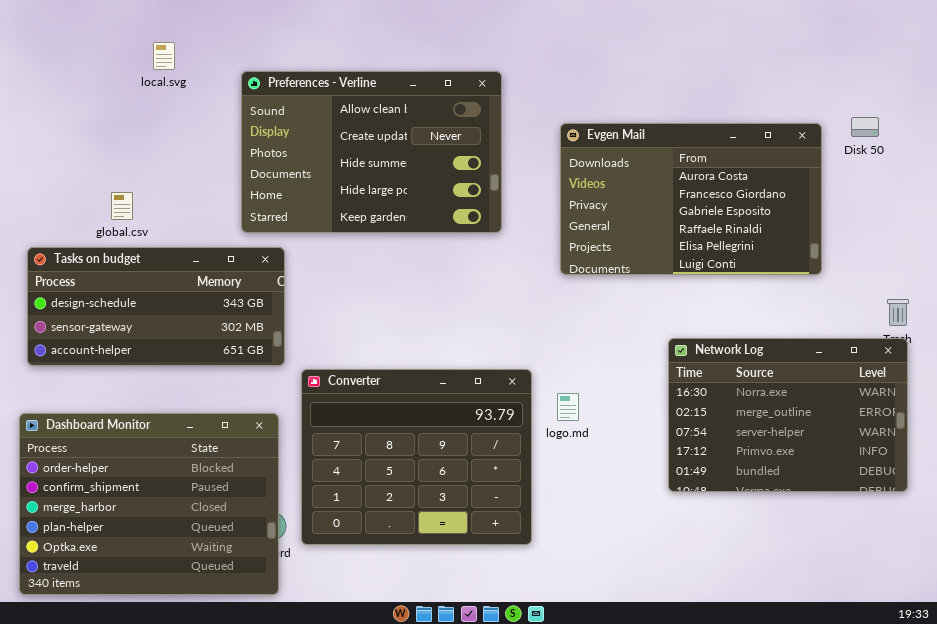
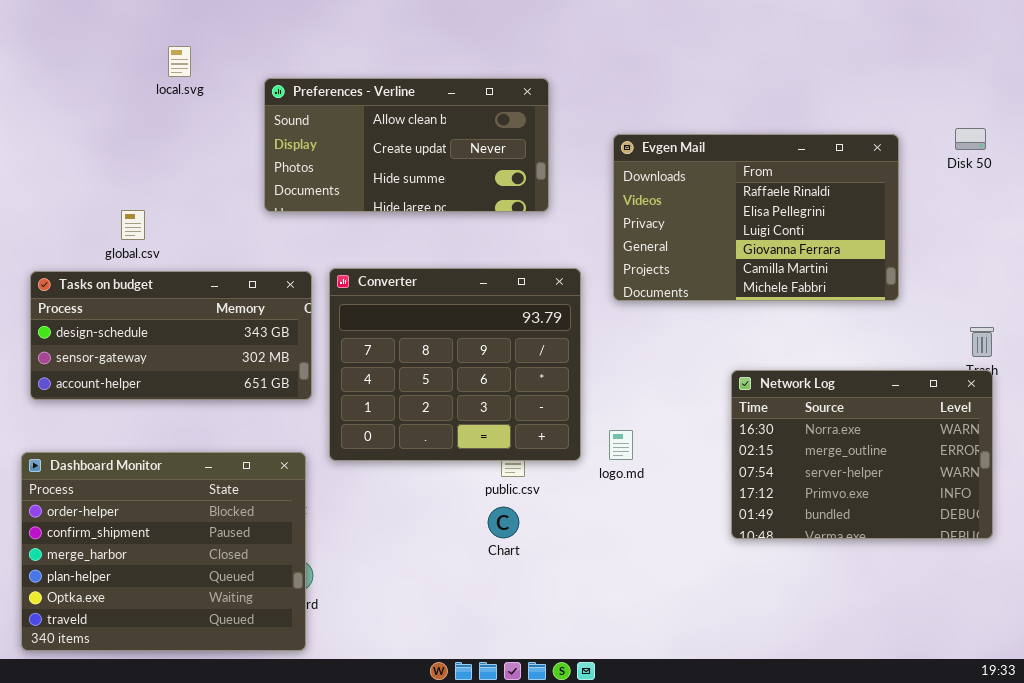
Preferences - Verline: [241,71,502,233] -> [264,78,549,212], resized
Disk 50: [851,117,879,137] -> [955,128,986,150], moved
Evgen Mail: [560,123,822,275] -> [613,134,899,301], scrolled down 3 rows
Converter: [301,369,532,545] -> [329,268,581,461], moved

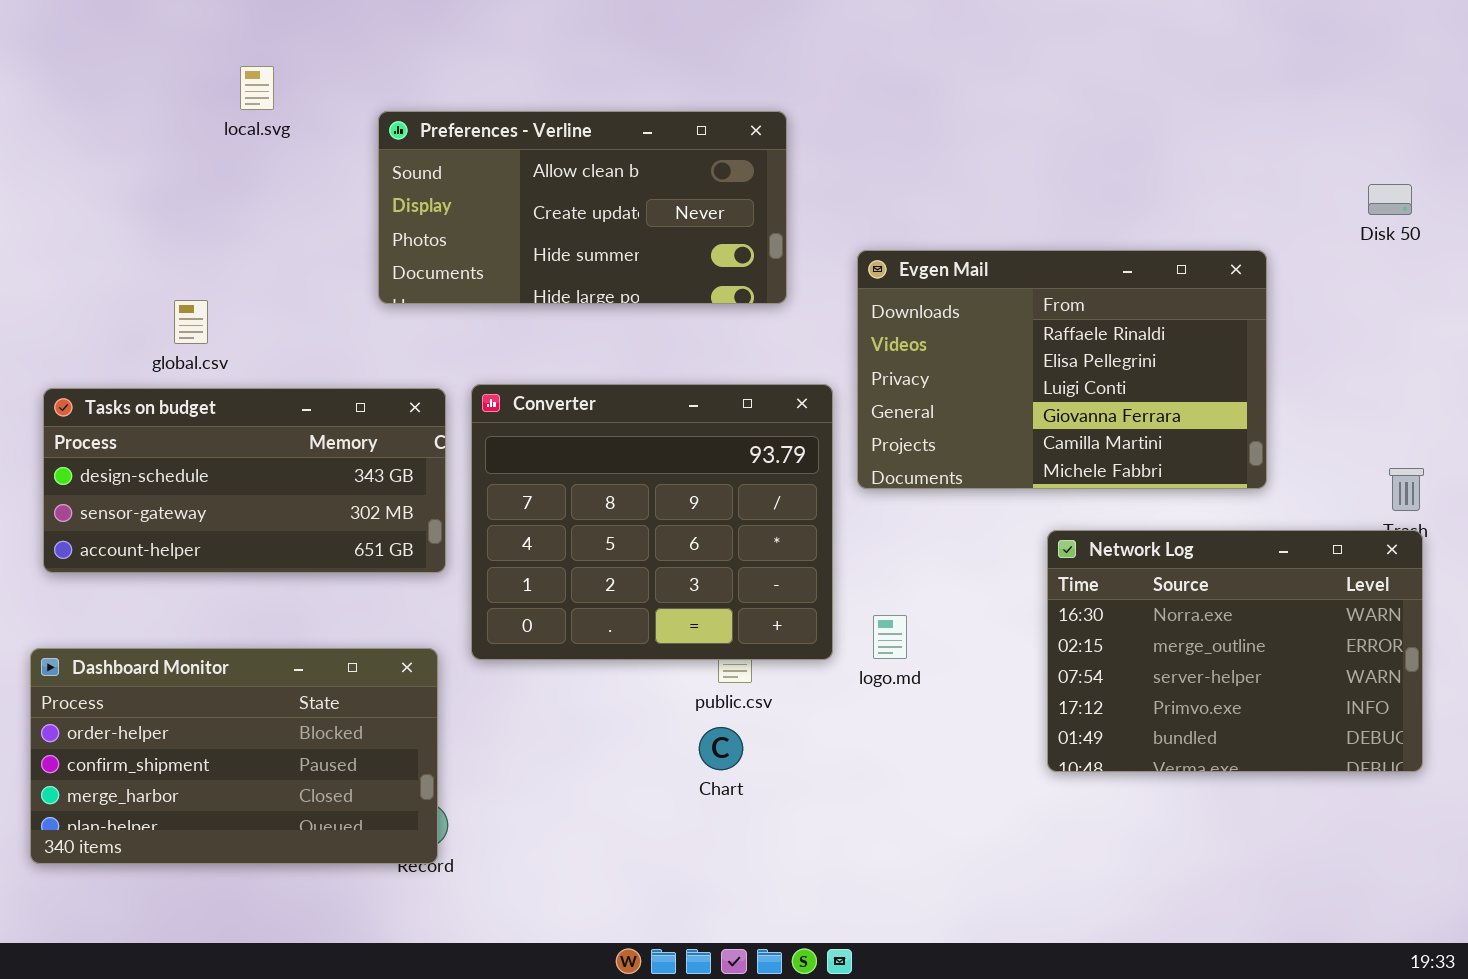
Evgen Mail: [613,134,899,301] -> [857,250,1267,489], moved
Dashboard Monitor: [21,452,306,651] -> [30,648,438,864], resized

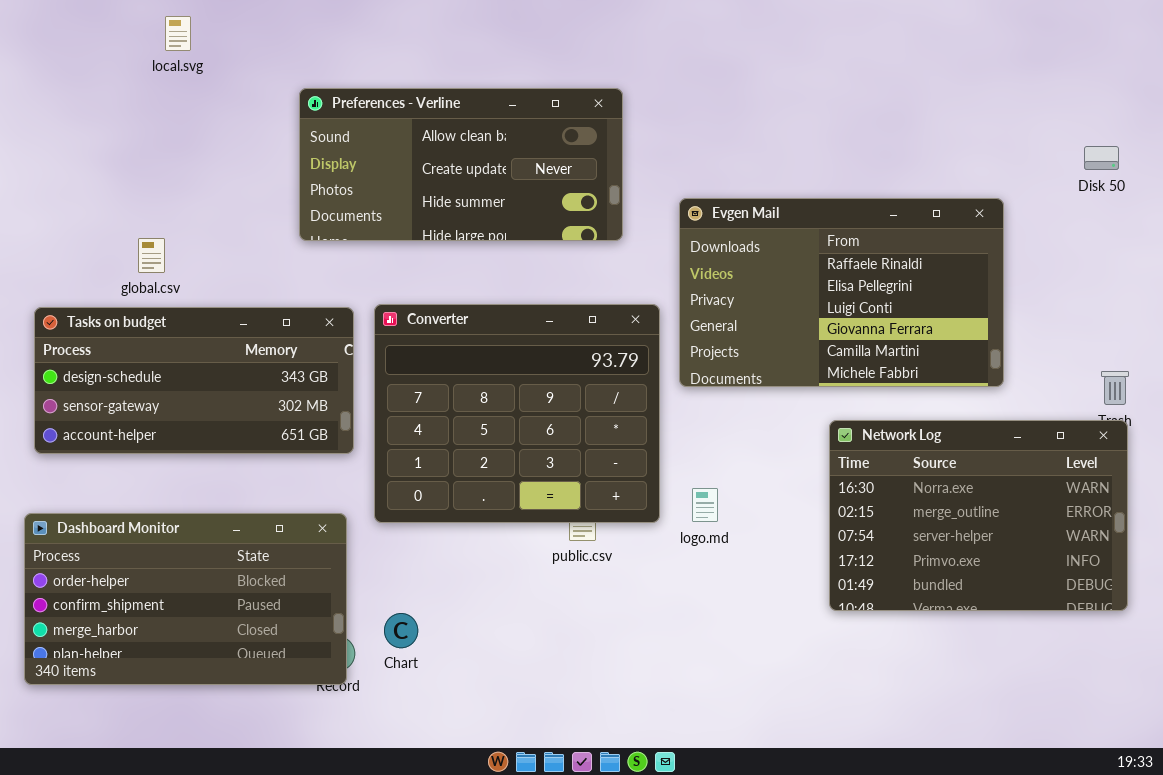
local.svg: [240,66,274,110] -> [165,16,191,51], moved
Chart: [699,727,743,770] -> [384,613,418,648], moved

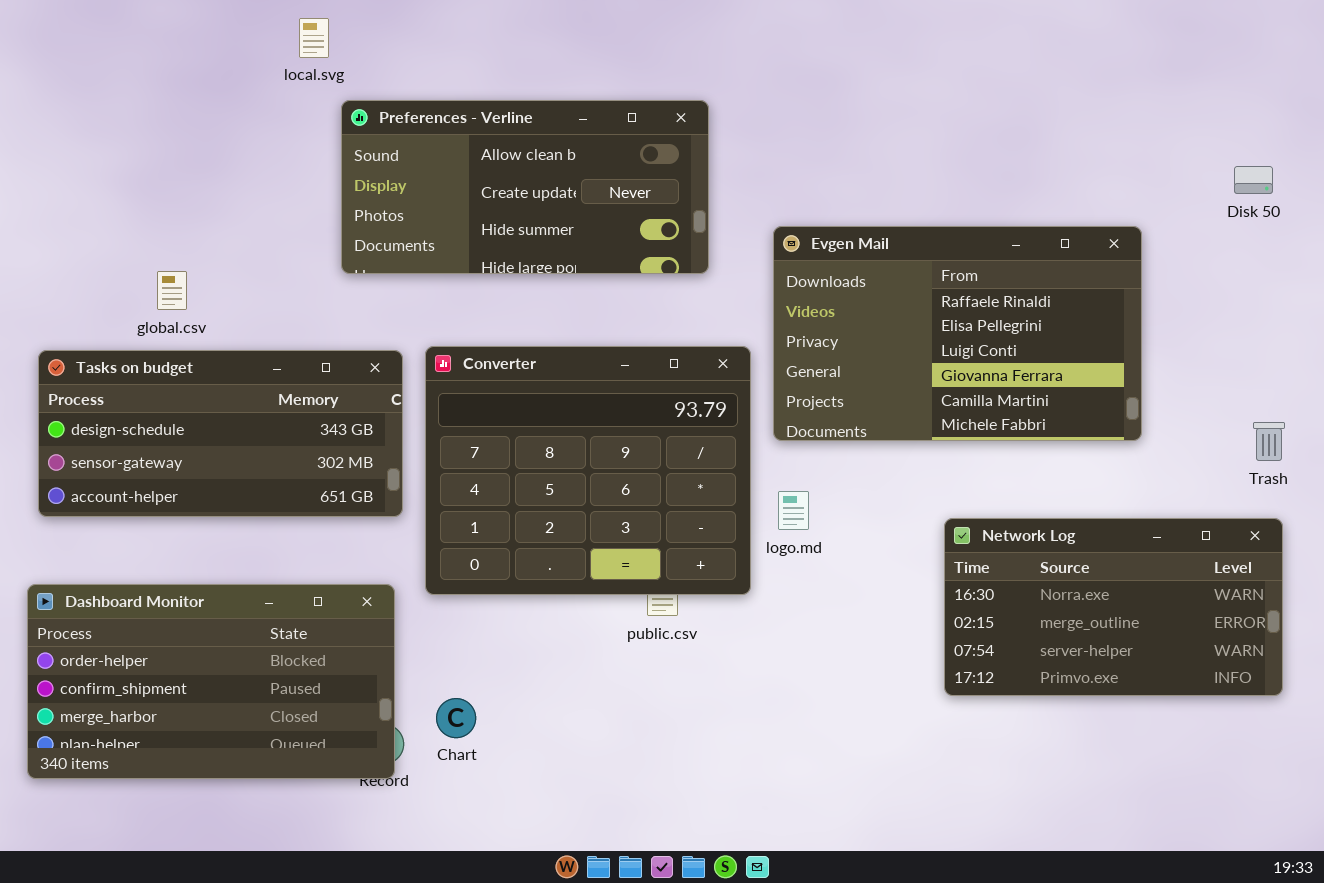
local.svg: [165,16,191,51] -> [299,18,329,58], moved
Network Log: [829,420,1128,611] -> [944,518,1283,696], resized
logo.md: [692,488,718,522] -> [778,491,809,530], moved

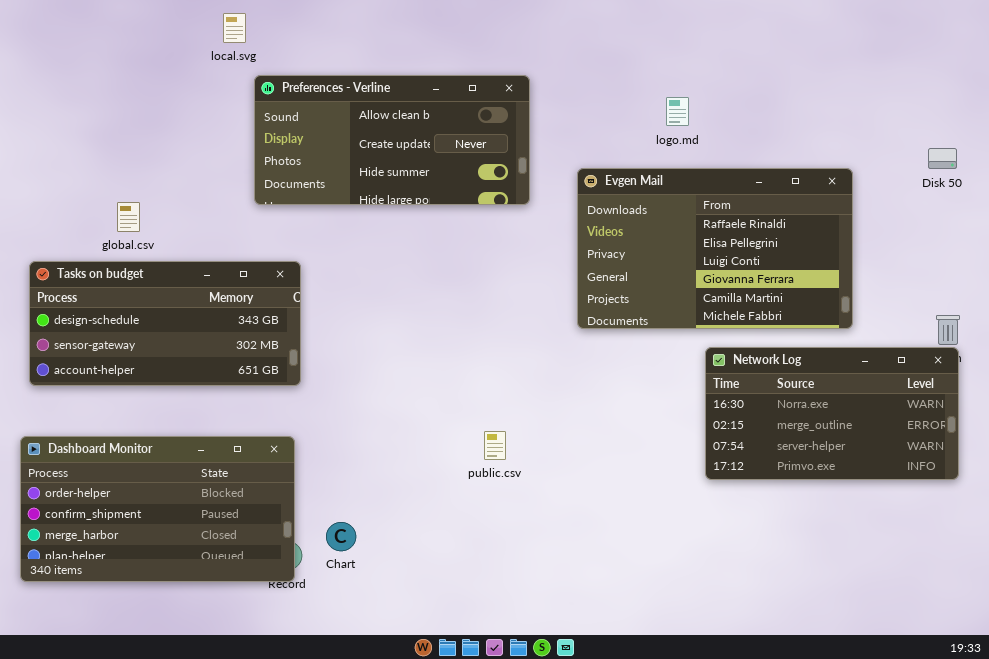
Disk 50: [1234,166,1273,194] -> [928,148,957,169], moved
Converter: [425,346,751,595] -> none, closed
logo.md: [778,491,809,530] -> [666,97,689,126], moved
Network Log: [944,518,1283,696] -> [705,347,959,480], moved

